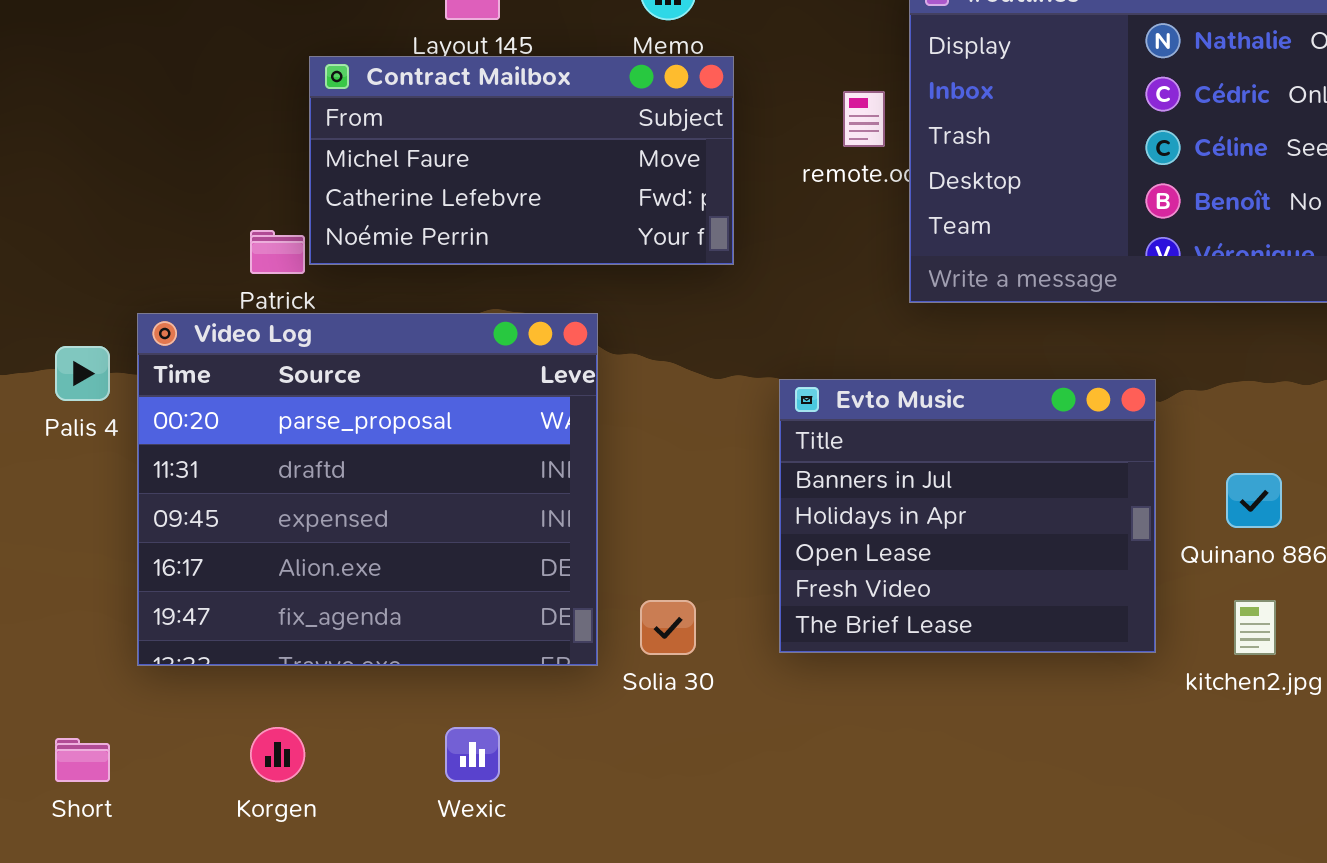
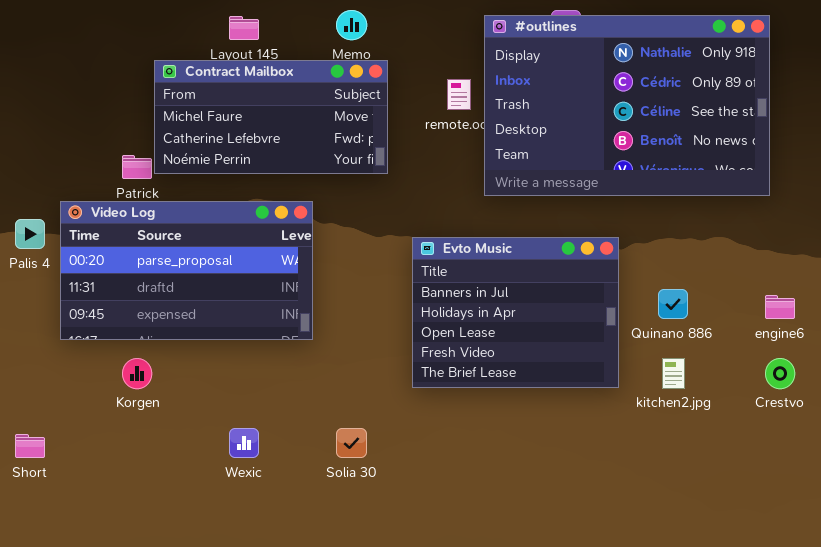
Video Log: [137,313,598,666] -> [60,201,313,340], resized
Solia 30: [640,600,696,655] -> [336,428,367,458], moved
Korgen: [250,727,305,782] -> [122,358,152,389], moved

